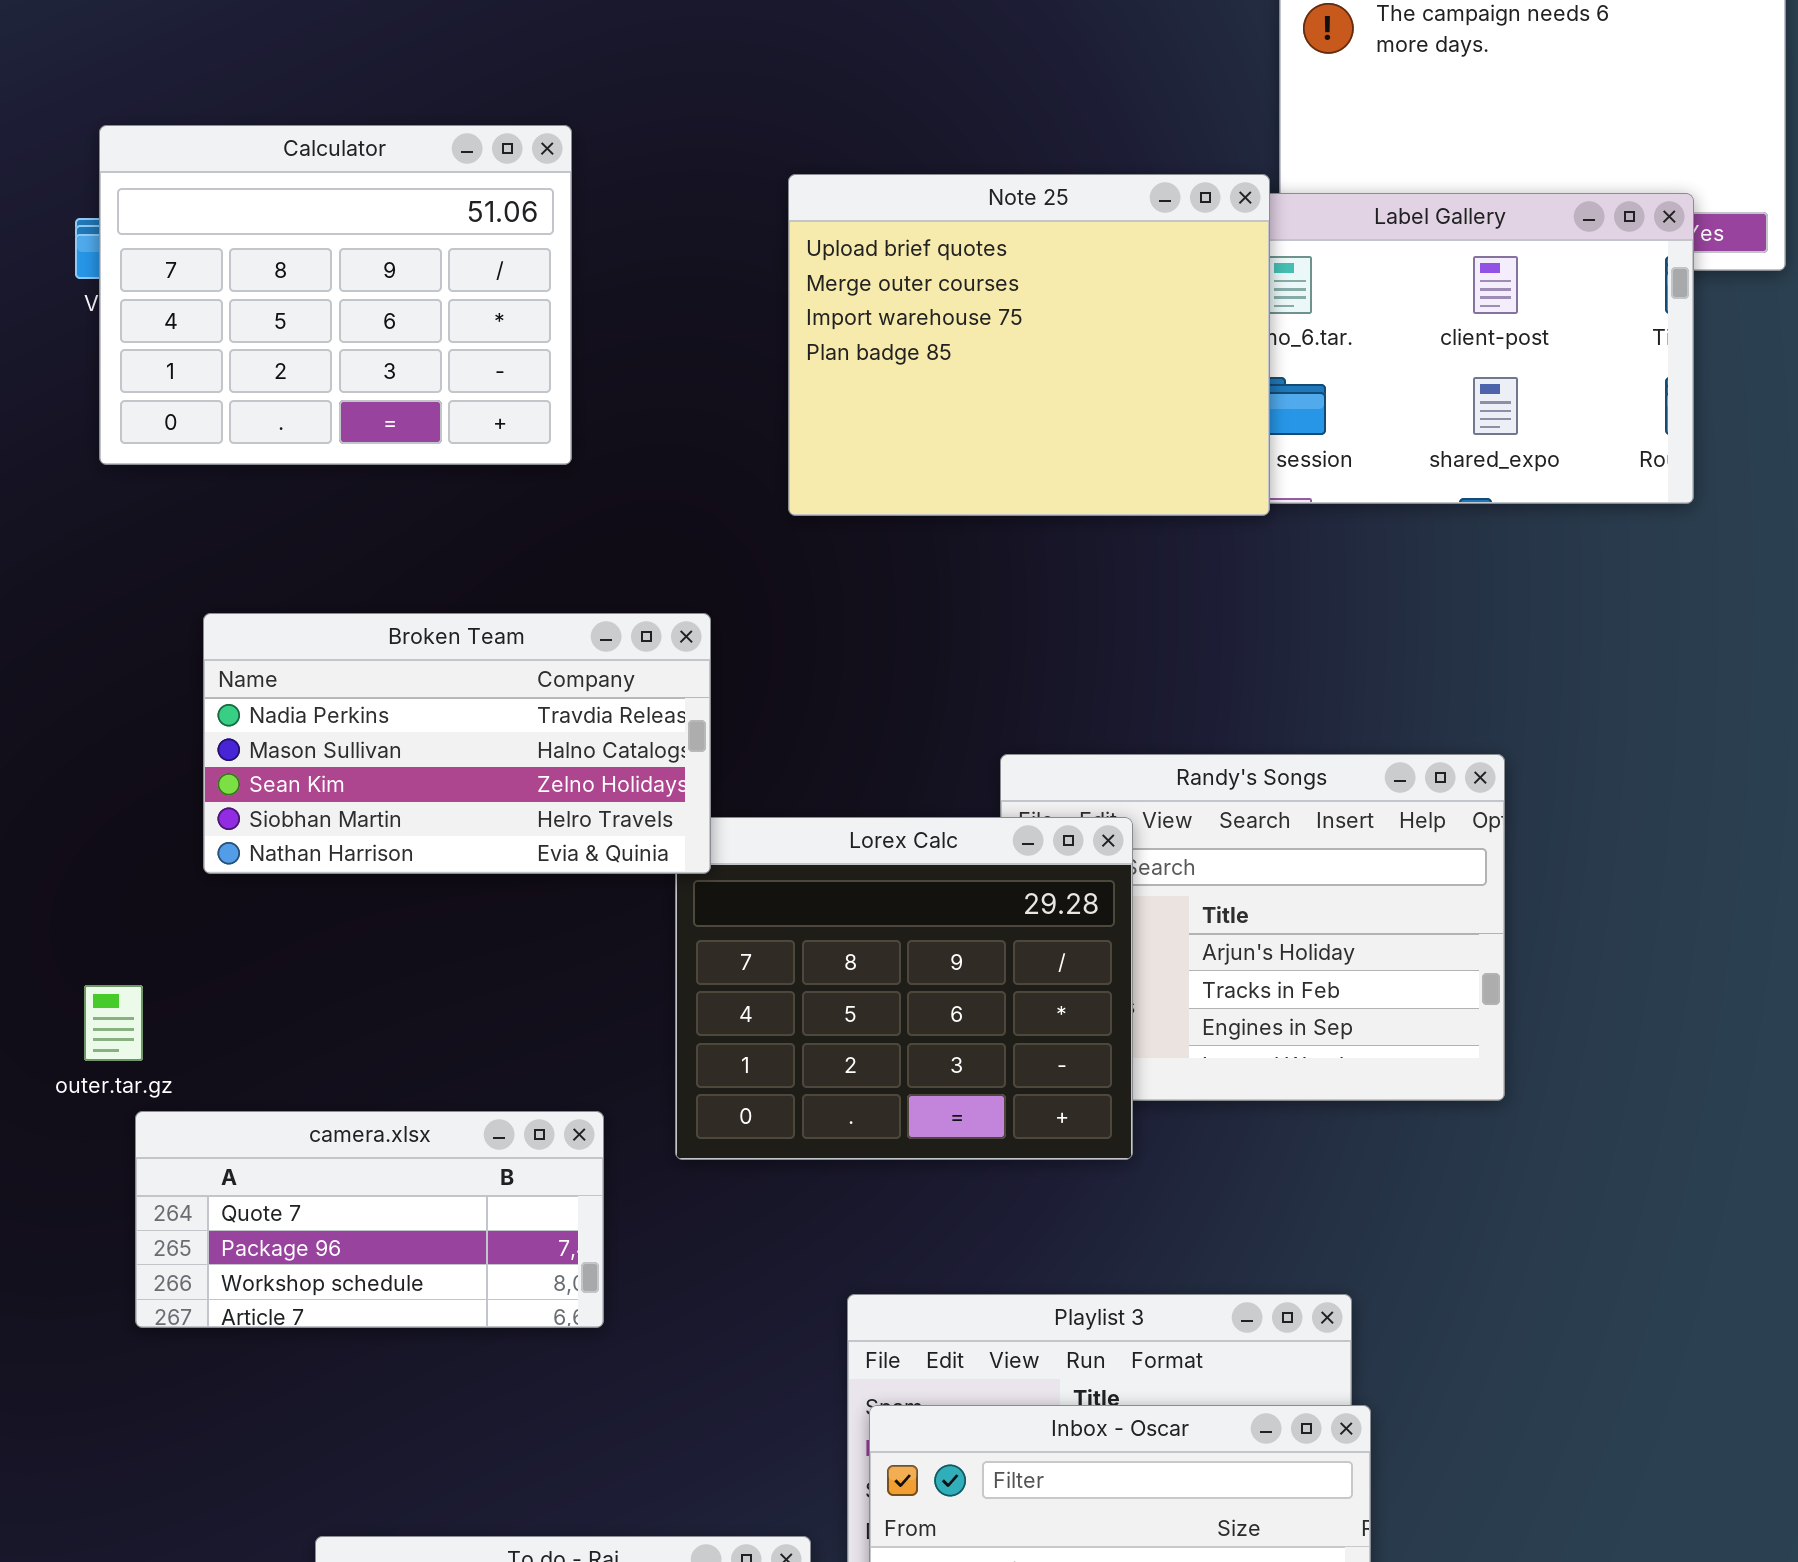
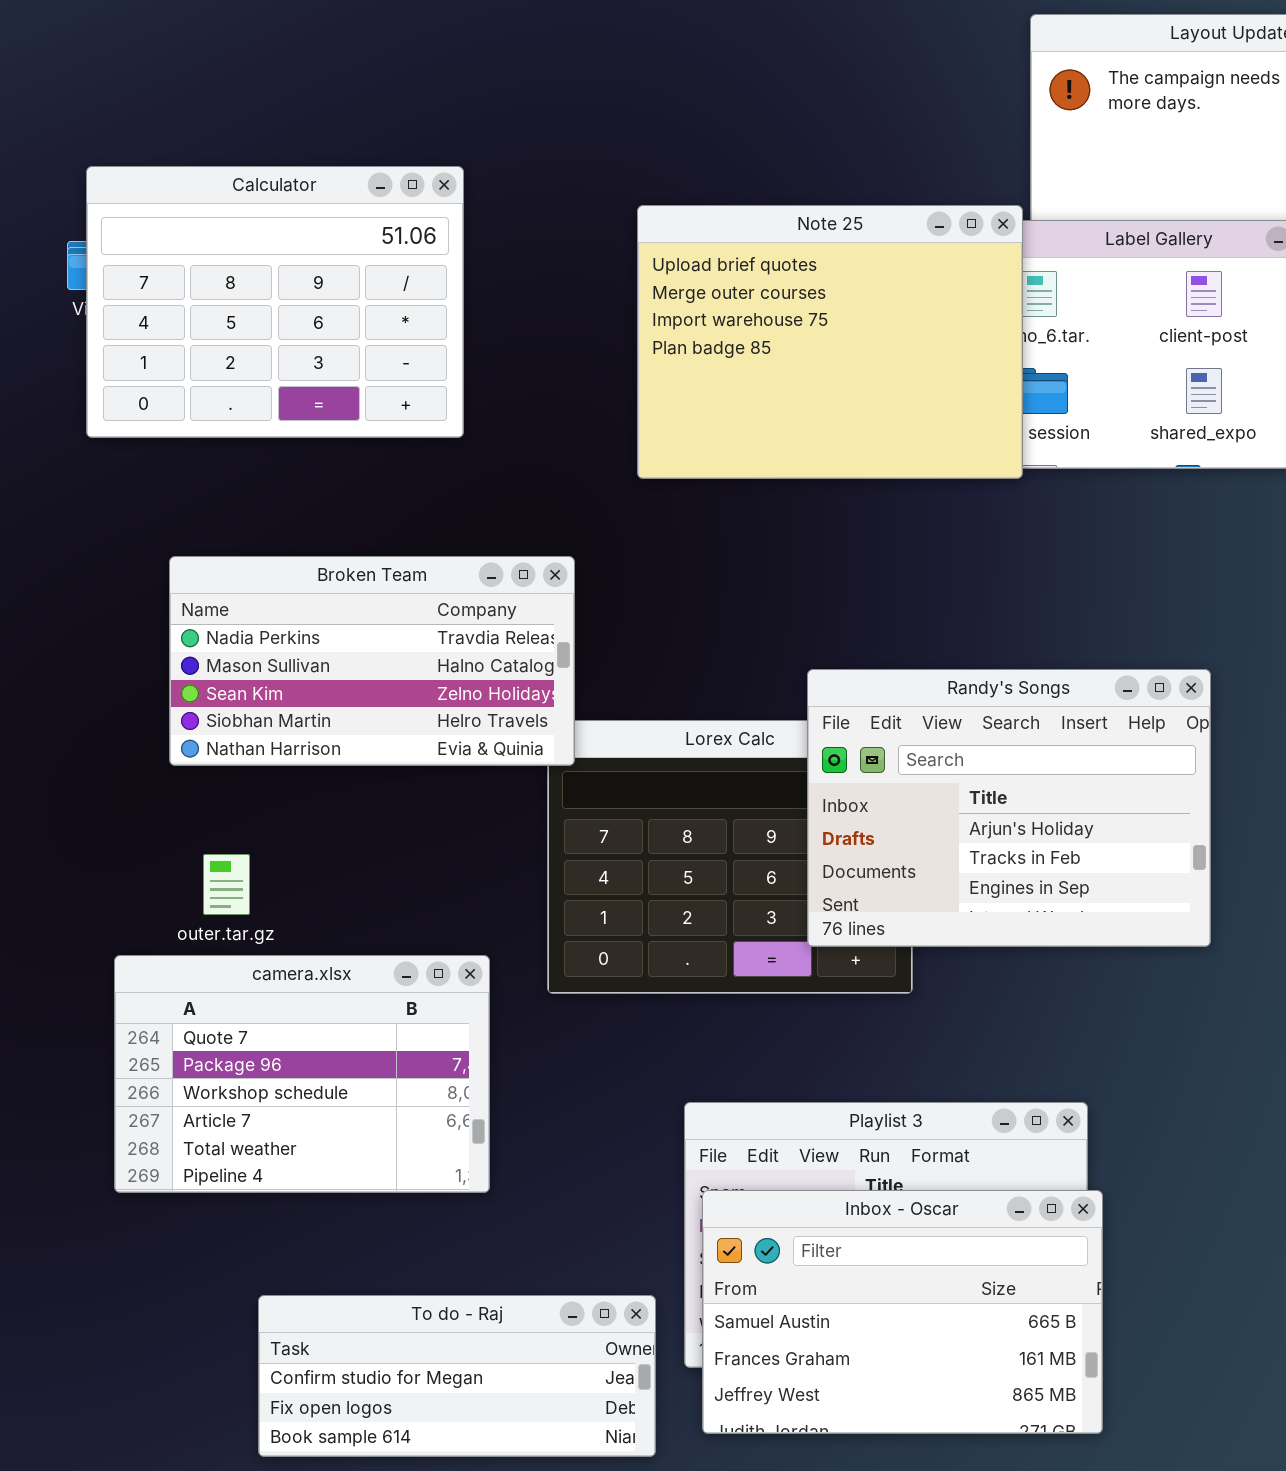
Randy's Songs: [1000,754,1505,1101] -> [807,669,1211,947], raised
outer.tar.gz: [84,985,143,1061] -> [203,854,250,915], moved
camera.xlsx: [135,1111,604,1328] -> [114,955,490,1193], resized

